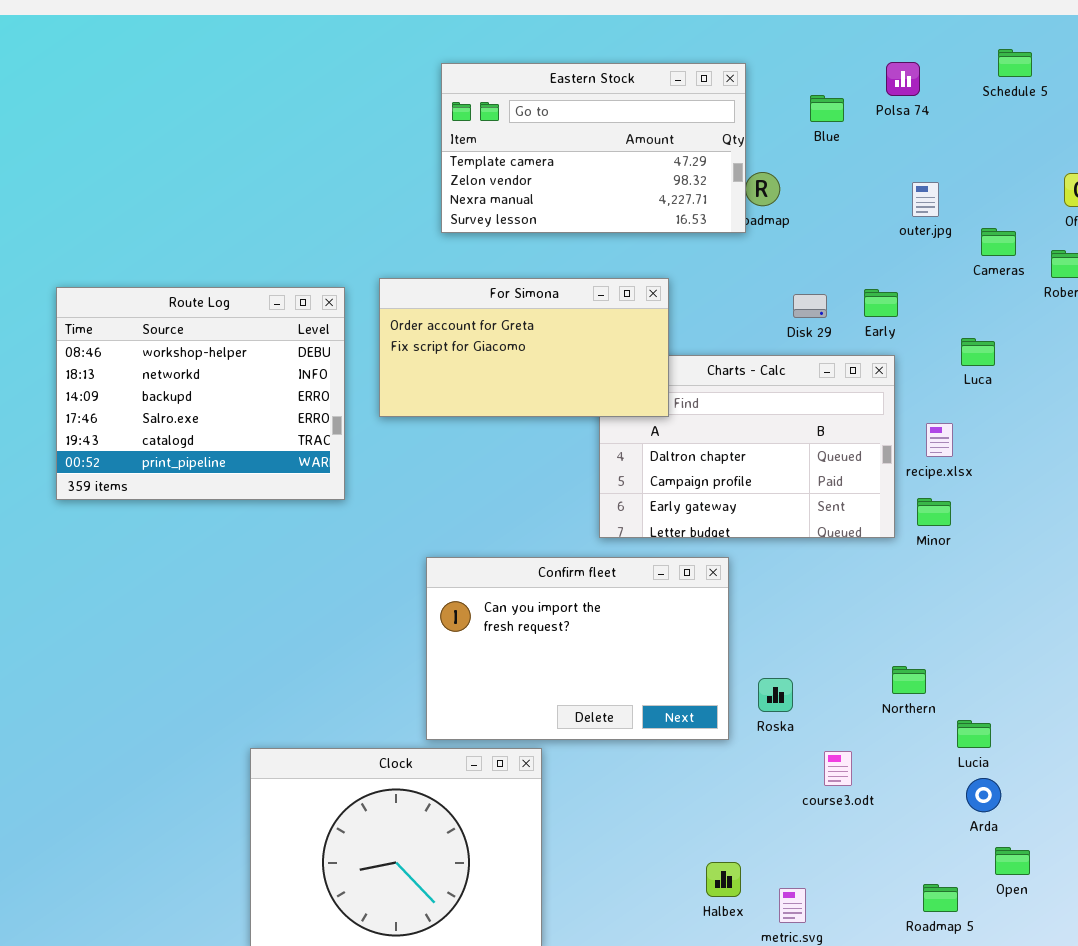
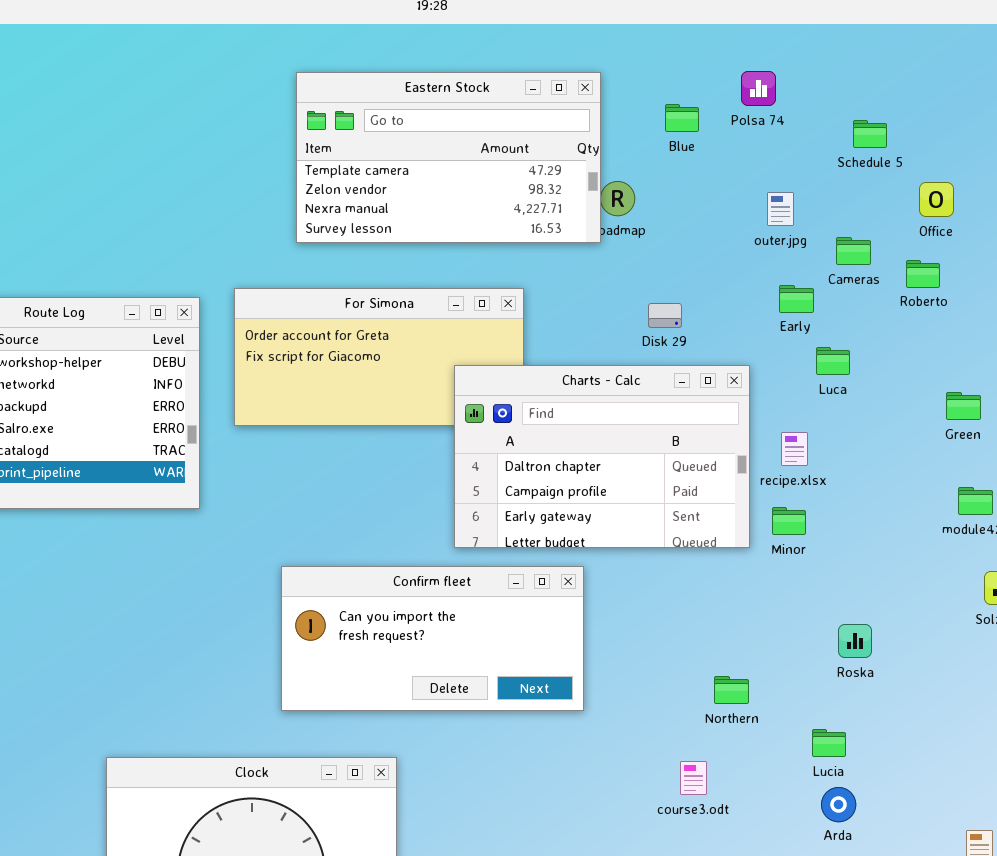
Schedule 5: [998,49,1032,77] -> [853,120,887,148], moved
Early: [864,289,898,317] -> [779,285,814,313], moved
Charts - Calc: [599,355,895,538] -> [454,365,750,548], raised
Confirm fleet: [426,557,729,740] -> [281,566,584,711], resized
Northern: [892,666,926,694] -> [714,676,749,704], moved
Roska: [758,678,793,712] -> [838,624,872,658], moved

